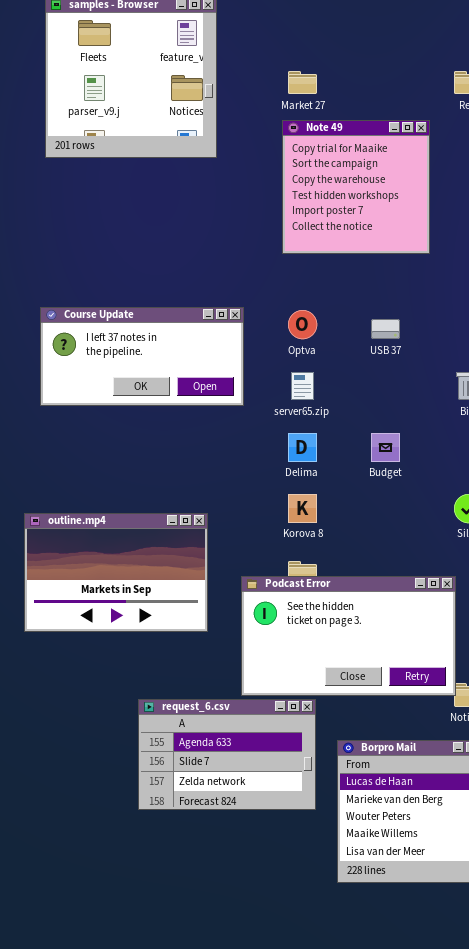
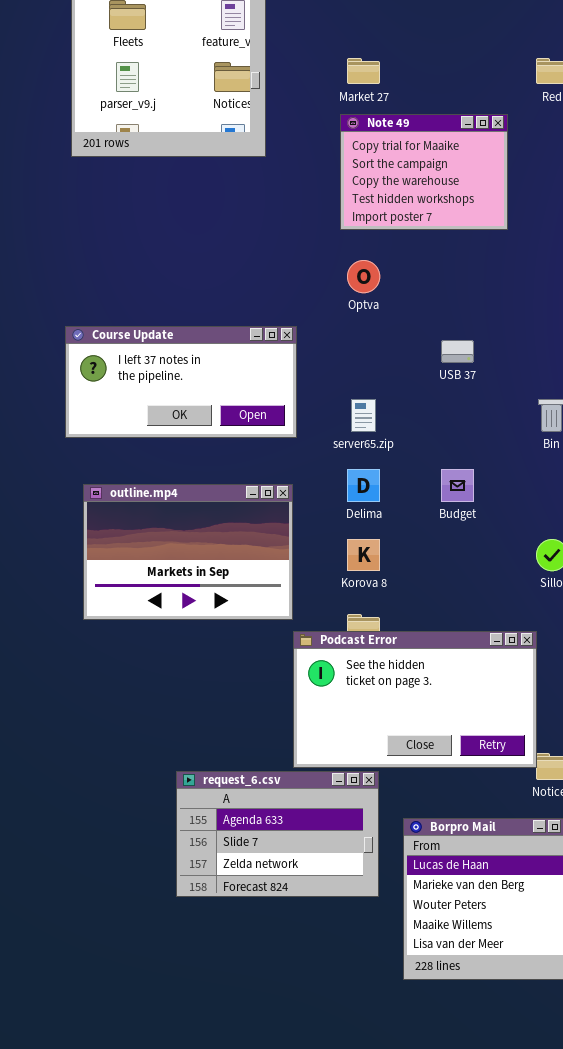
Note 49: [282,120,430,254] -> [340,114,508,230], resized
Optva: [288,310,317,339] -> [347,260,380,293], moved
outline.mp4: [24,513,208,632] -> [83,484,293,620], moved

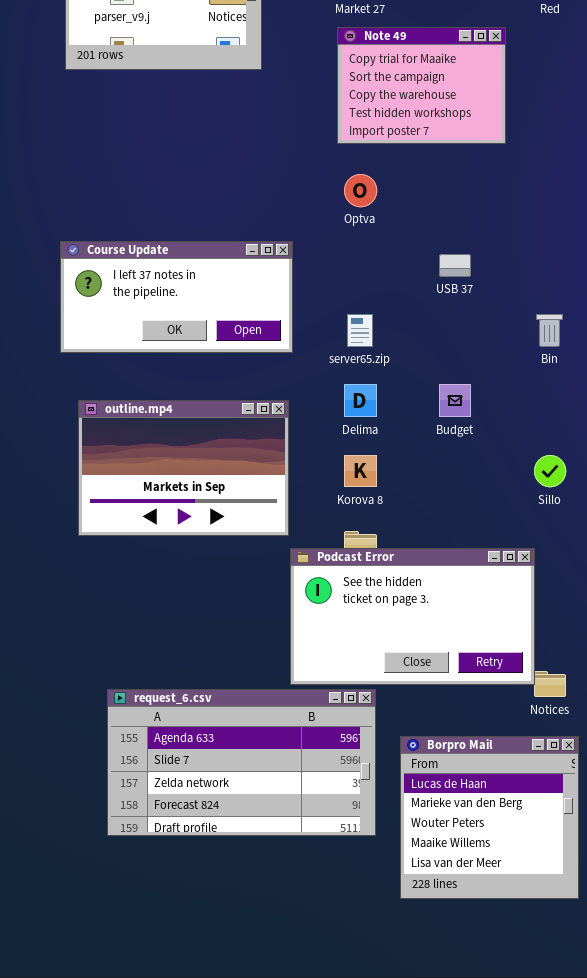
request_6.csv: [176,771,379,897] -> [107,689,376,836], resized

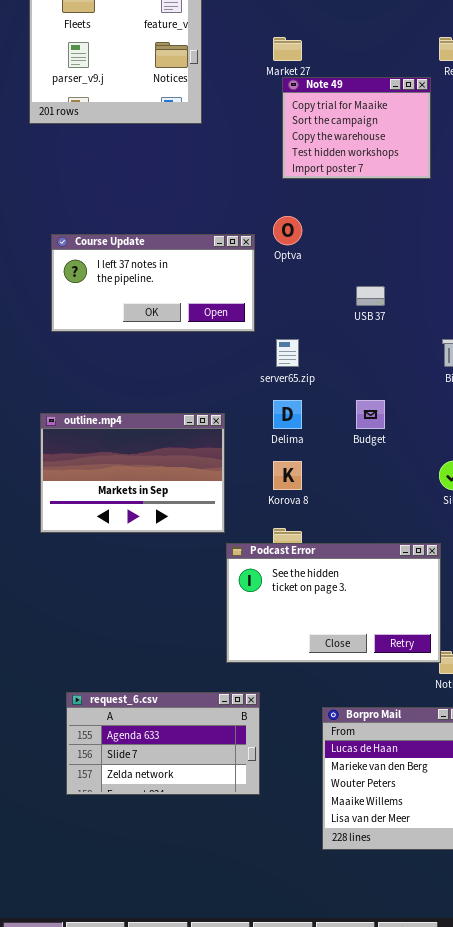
Note 49: [337,27,506,144] -> [282,77,431,179], moved
Course Update: [60,241,293,353] -> [51,234,255,332], moved
request_6.csv: [107,689,376,836] -> [66,692,260,795], resized

